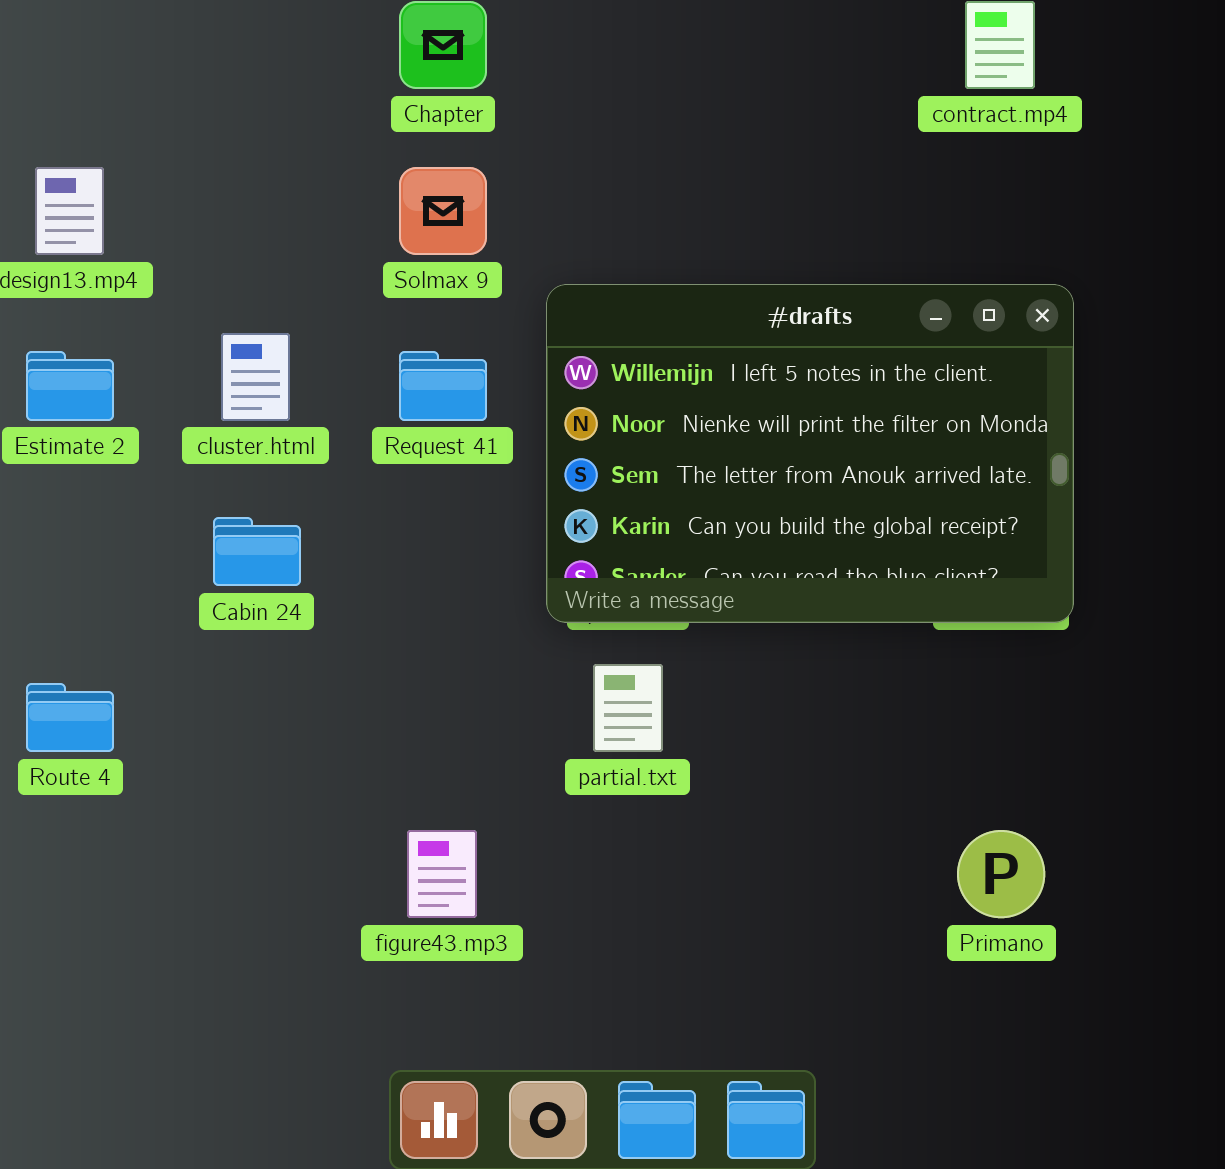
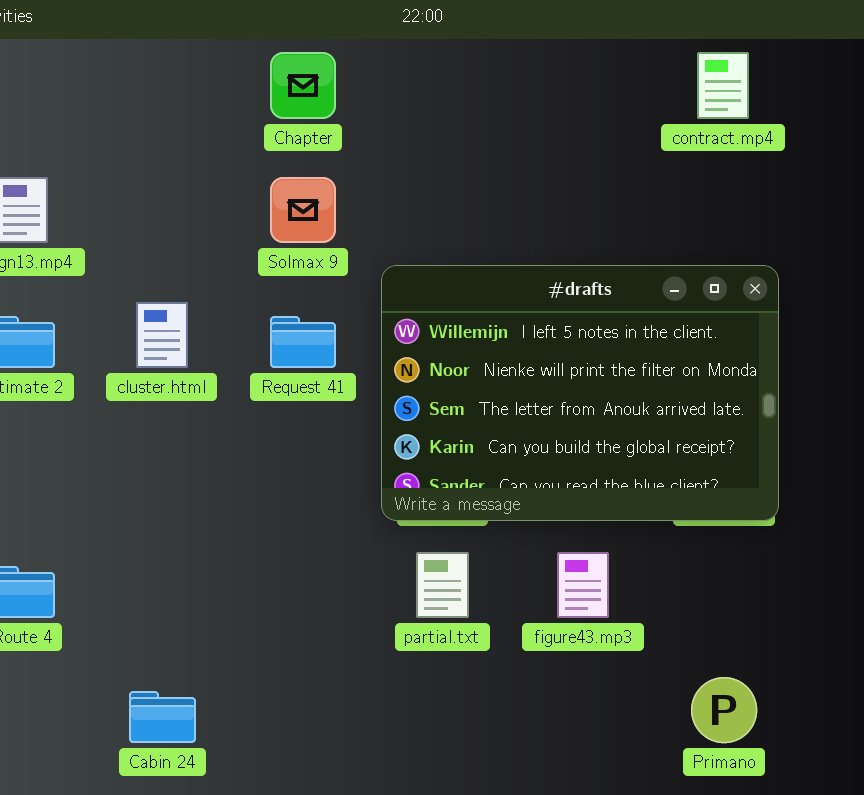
Cabin 24: [213,517,301,586] -> [129,691,196,743], moved
figure43.mp3: [407,830,477,918] -> [557,552,609,618], moved

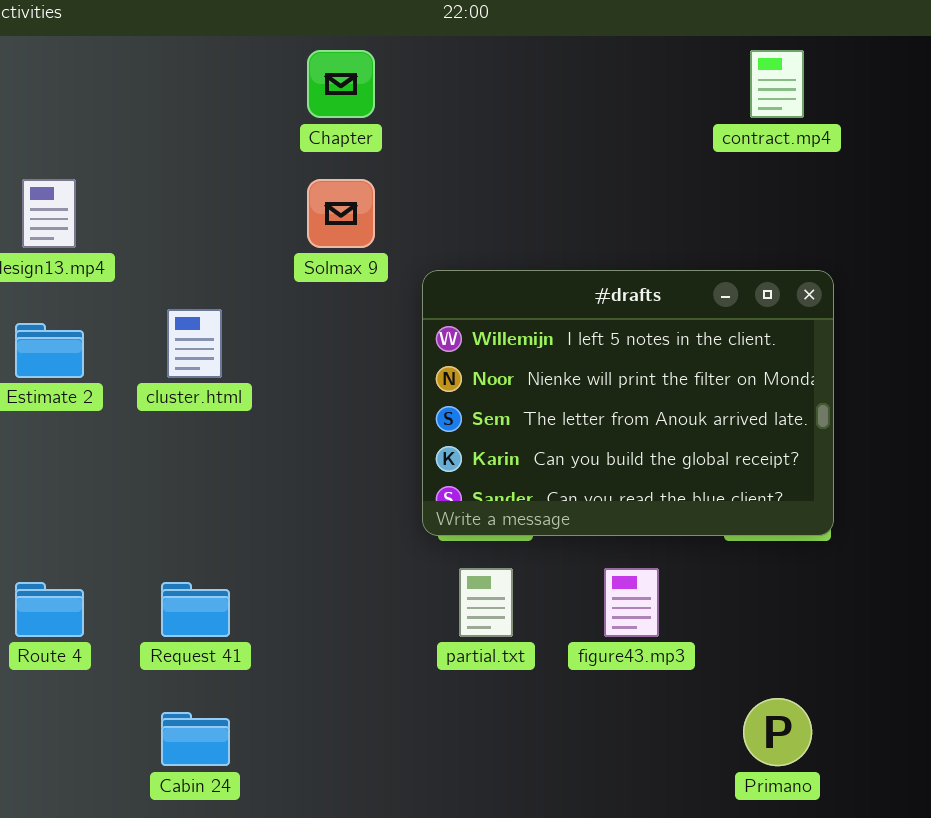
Request 41: [270,316,336,368] -> [161,582,230,637], moved

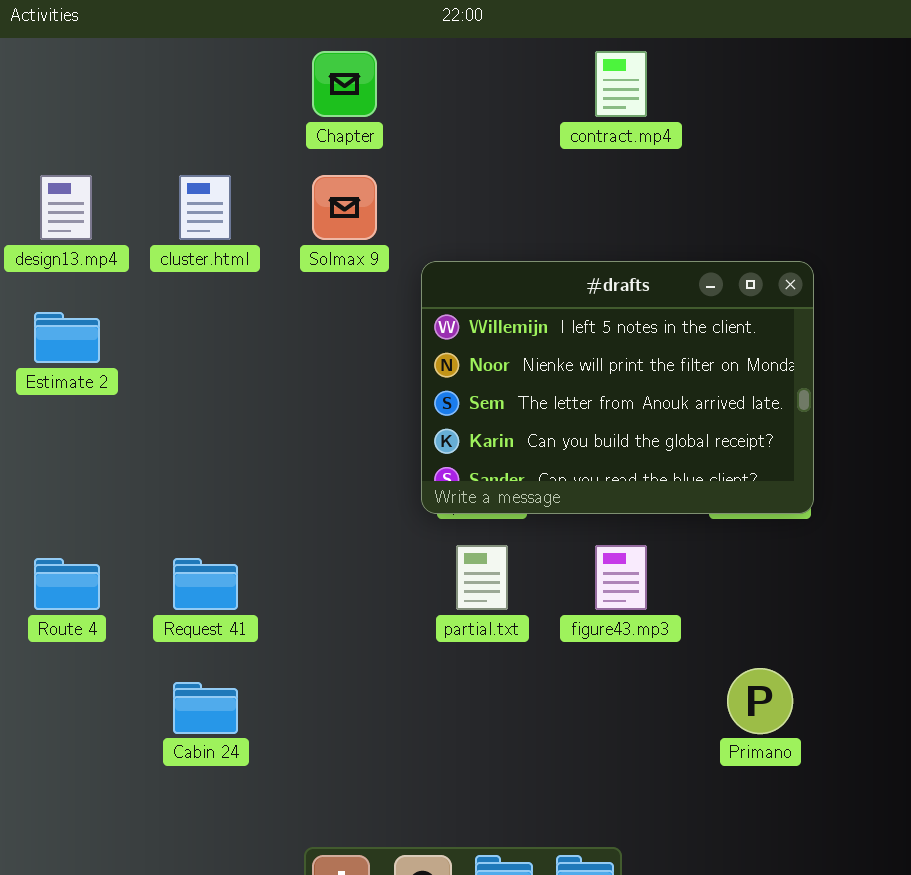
contract.mp4: [750,50,804,118] -> [595,51,647,117], moved
cluster.html: [167,309,222,378] -> [179,175,231,240], moved

